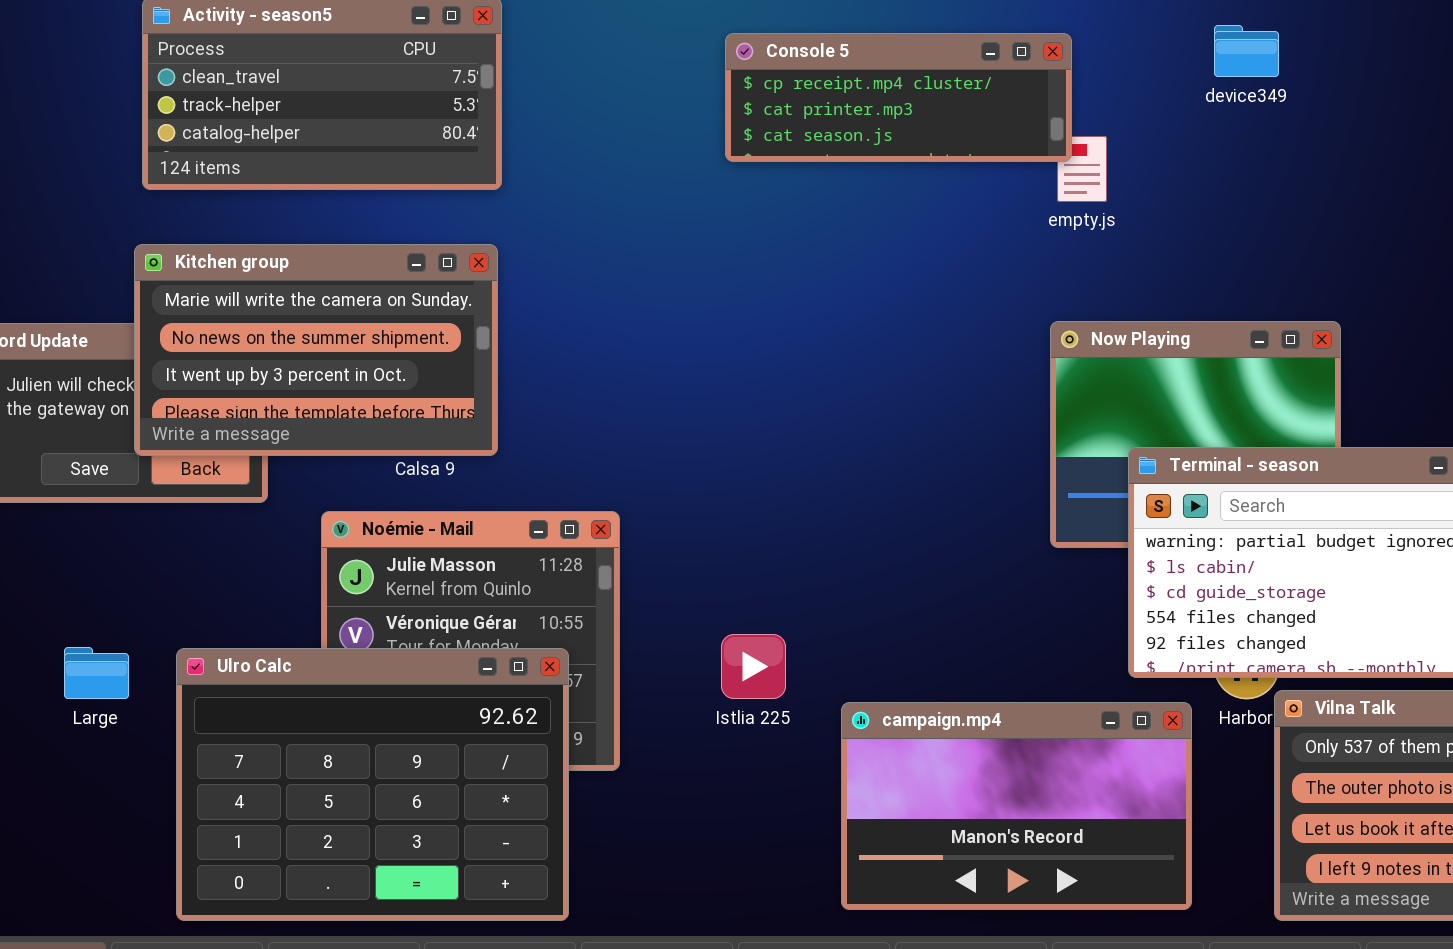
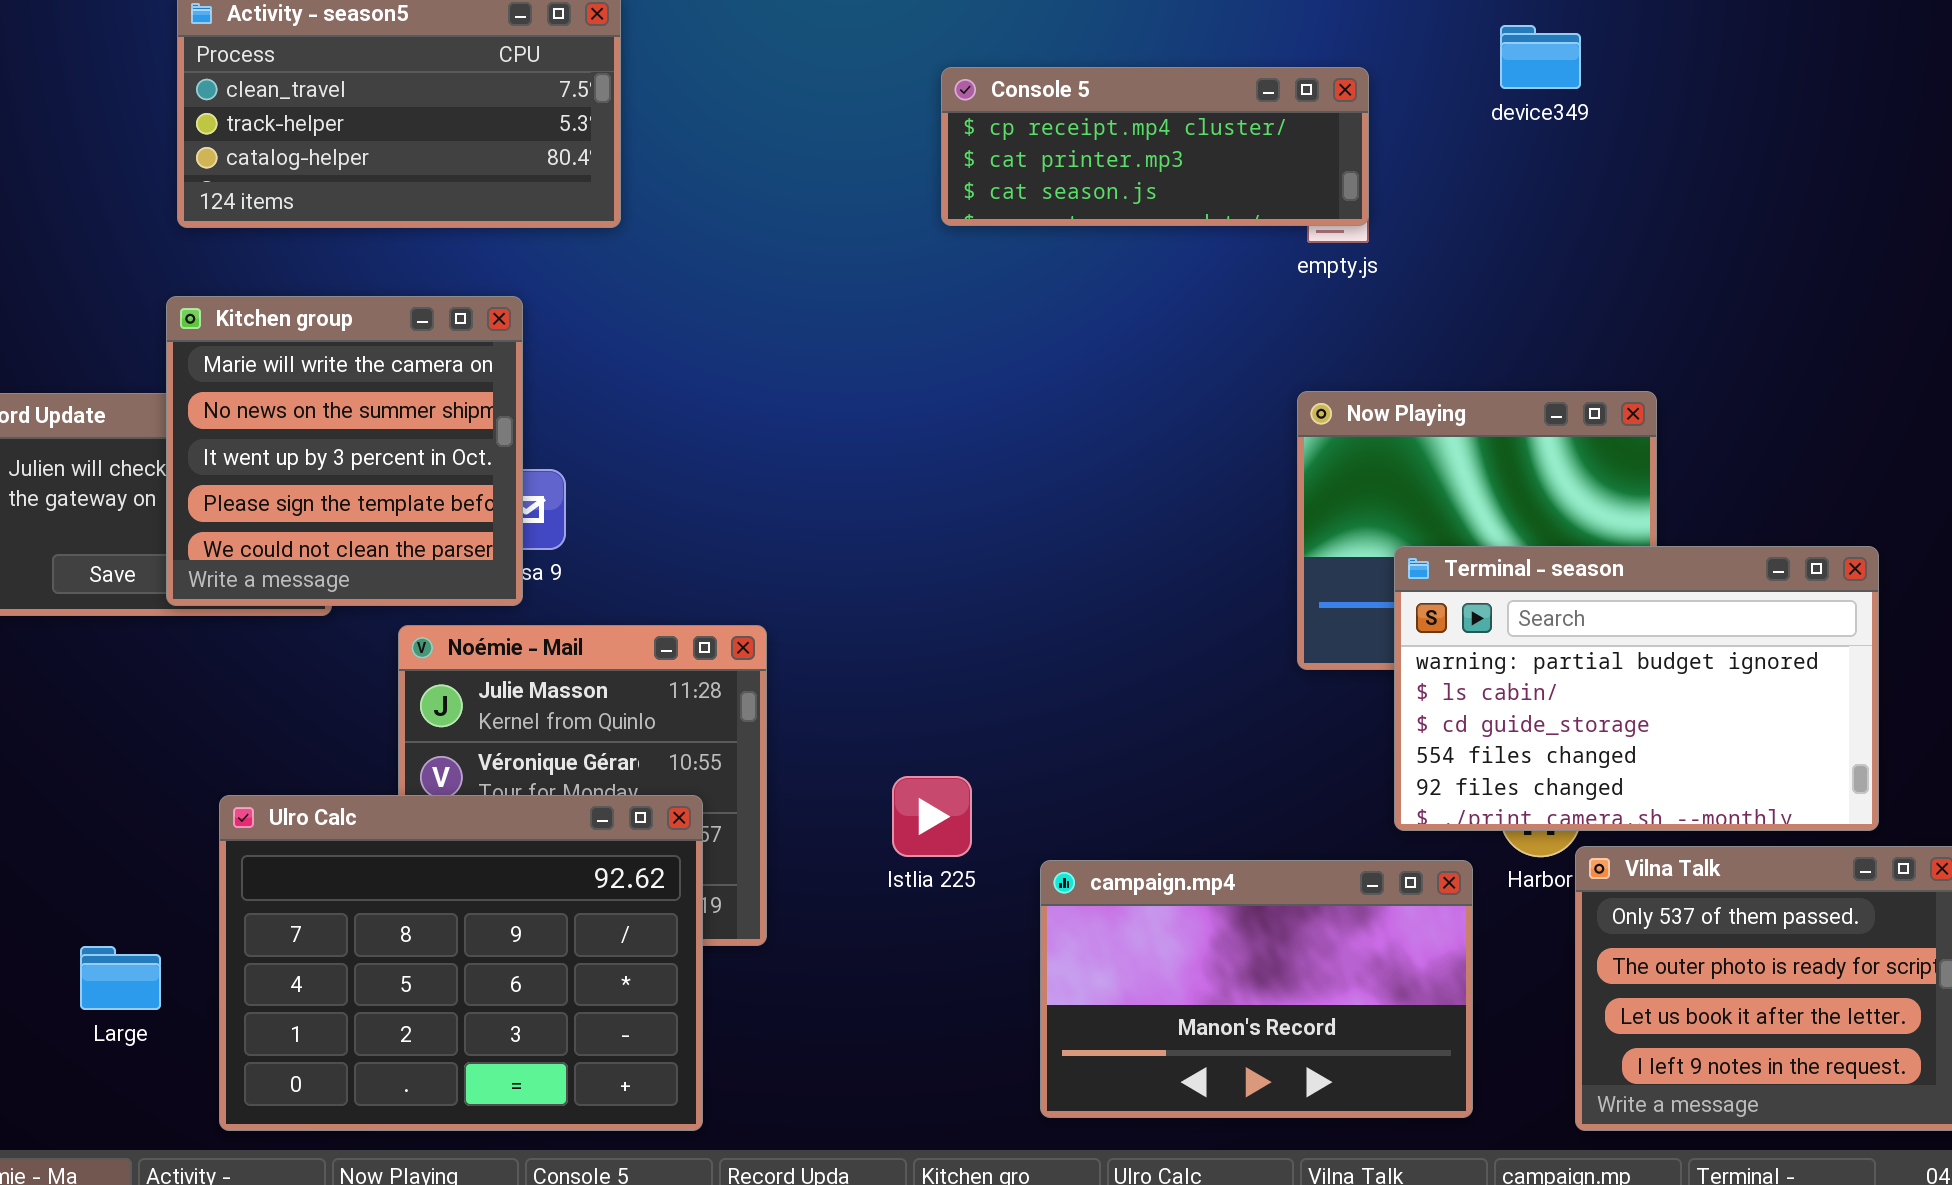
Console 5: [725,33,1072,162] -> [941,67,1369,226], moved
Kitchen group: [134,244,498,456] -> [166,296,523,606], resized
Large: [64,647,129,699] -> [80,946,161,1010], moved

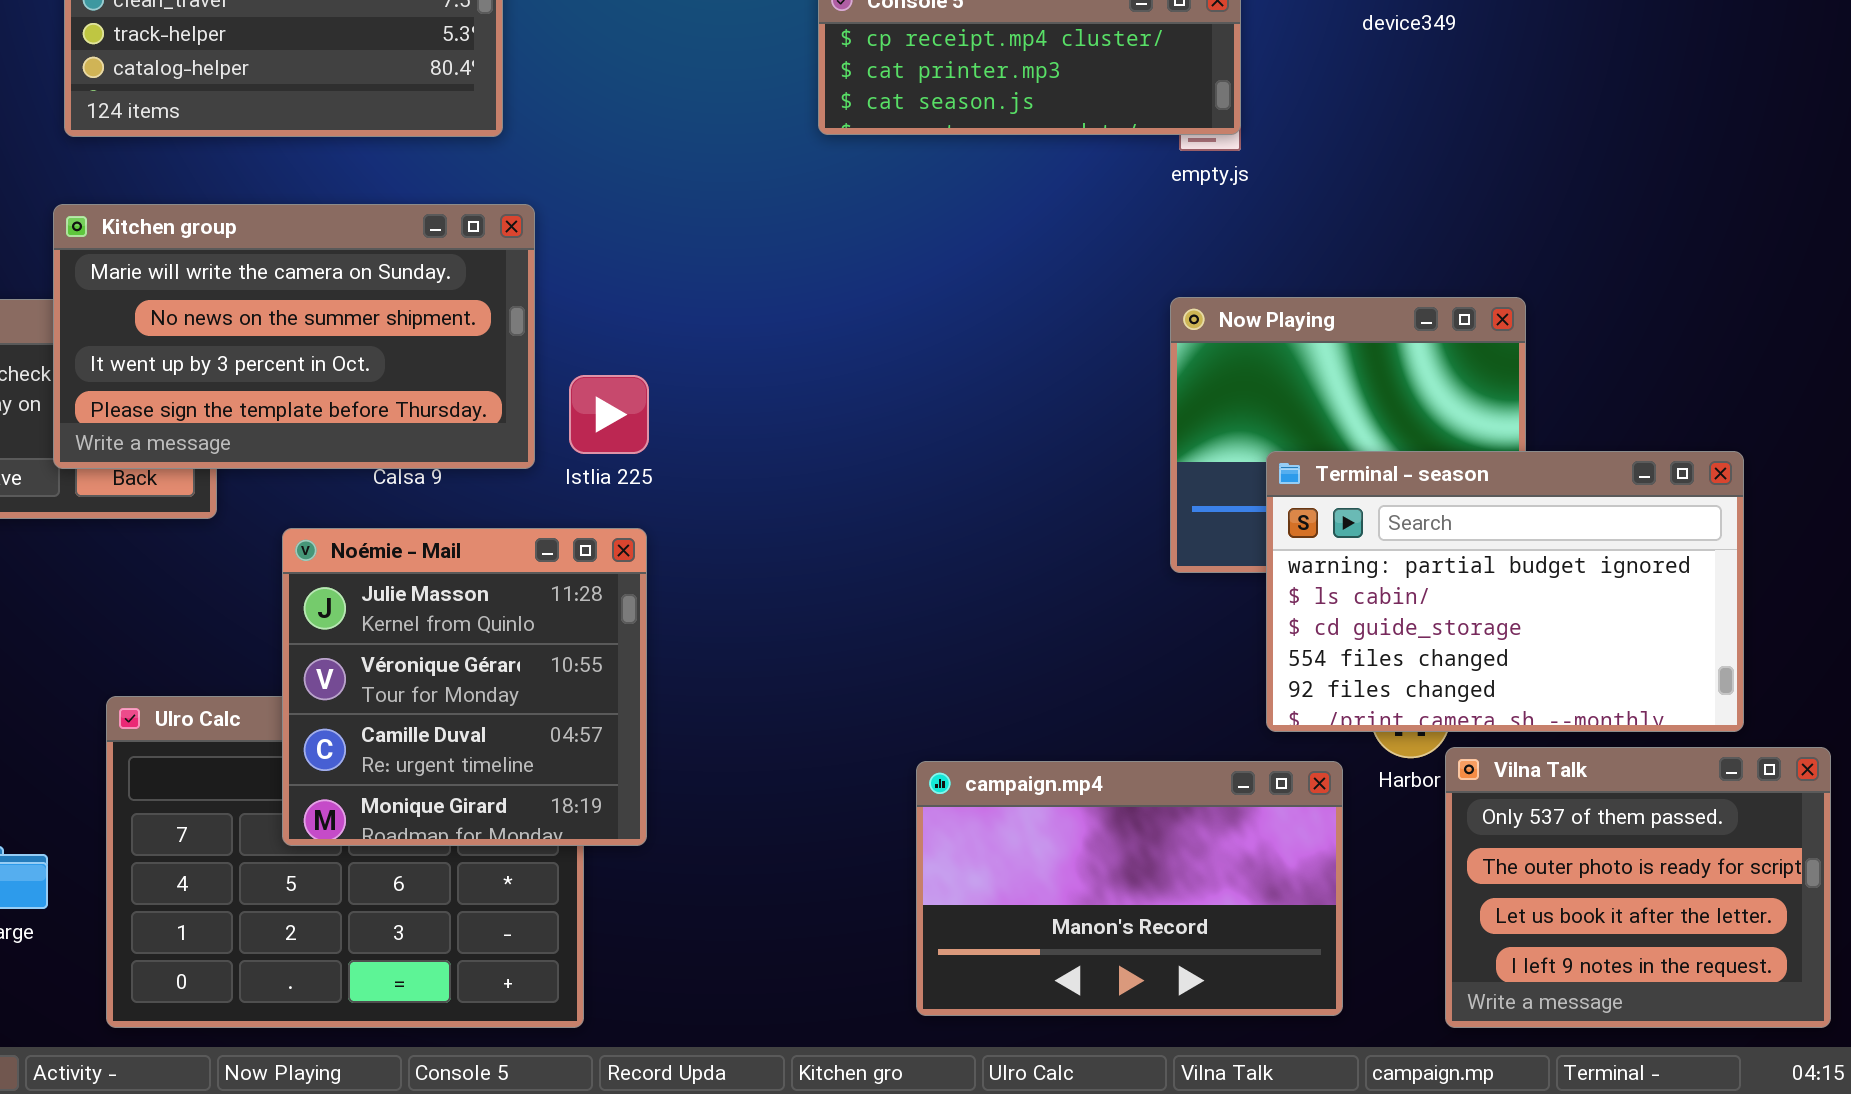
Kitchen group: [166,296,523,606] -> [53,204,535,469], resized
Noémie - Mail: [398,625,767,946] -> [282,528,647,846], raised
Istlia 225: [892,776,972,857] -> [569,375,649,454], moved

